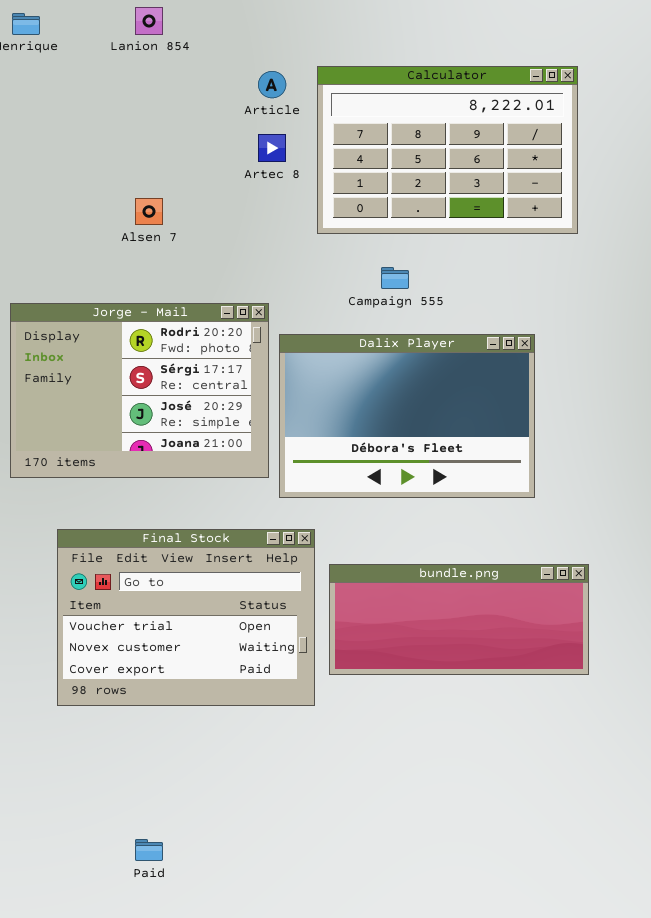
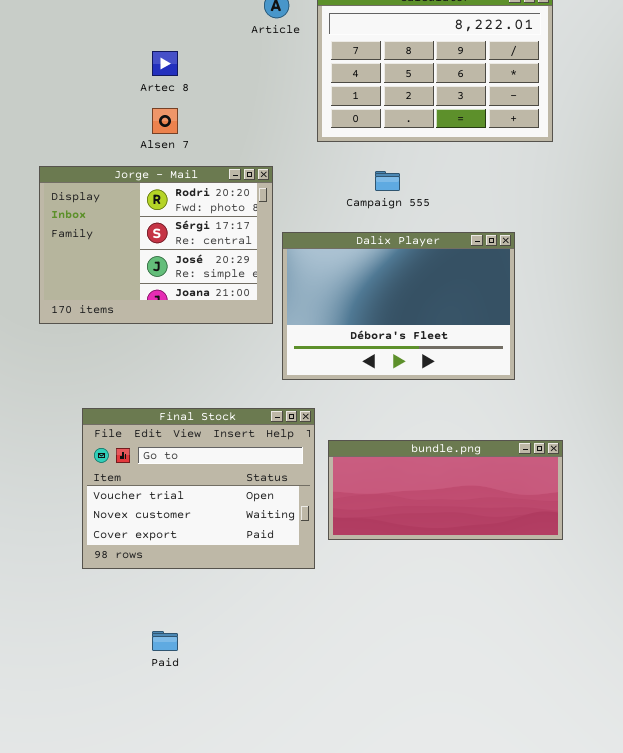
Artec 8: [258,134,286,162] -> [152,51,178,76], moved
Jorge - Mail: [10,303,269,478] -> [39,166,273,324], moved
Paid: [135,839,163,861] -> [152,631,178,651], moved

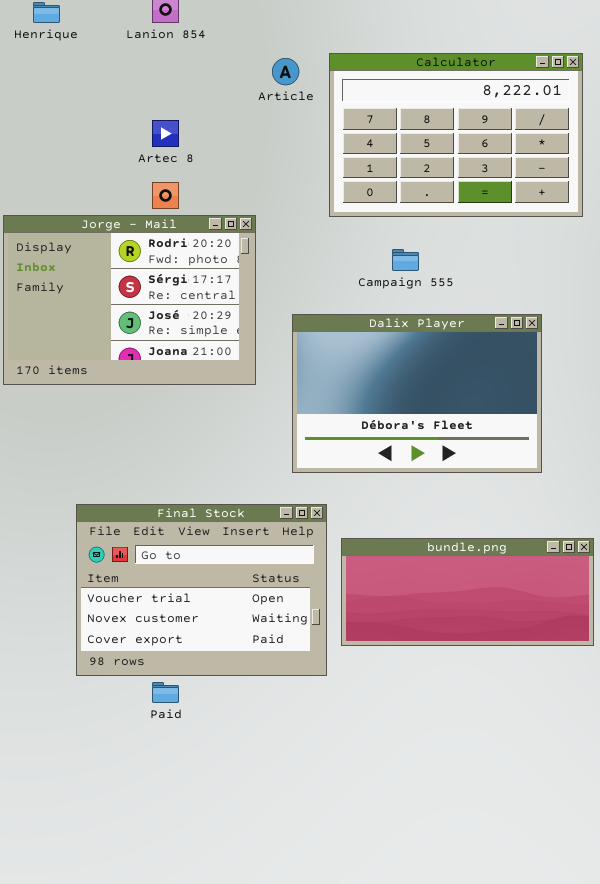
Jorge - Mail: [39,166,273,324] -> [3,215,256,385], moved
Paid: [152,631,178,651] -> [152,682,179,703], moved

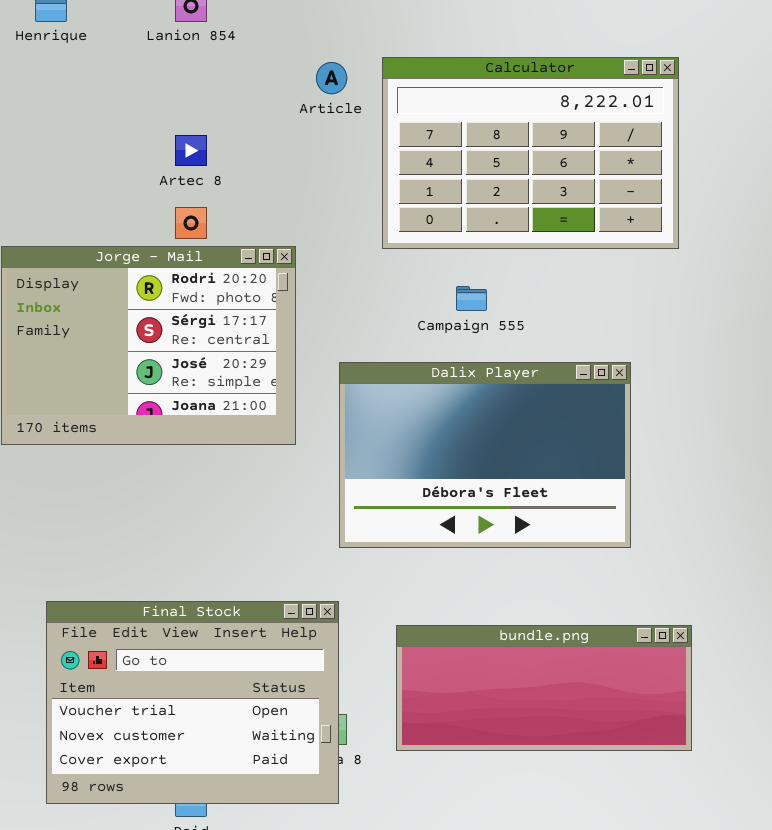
Final Stock: [76,504,327,676] -> [46,601,339,804], moved

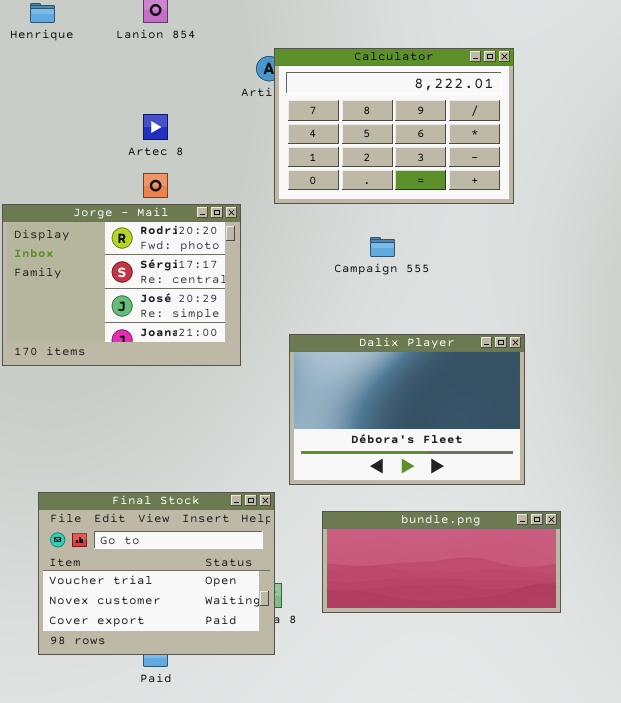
Calculator: [382,57,679,249] -> [274,48,514,204], moved
Dalix Player: [339,362,631,548] -> [289,334,525,485], moved

